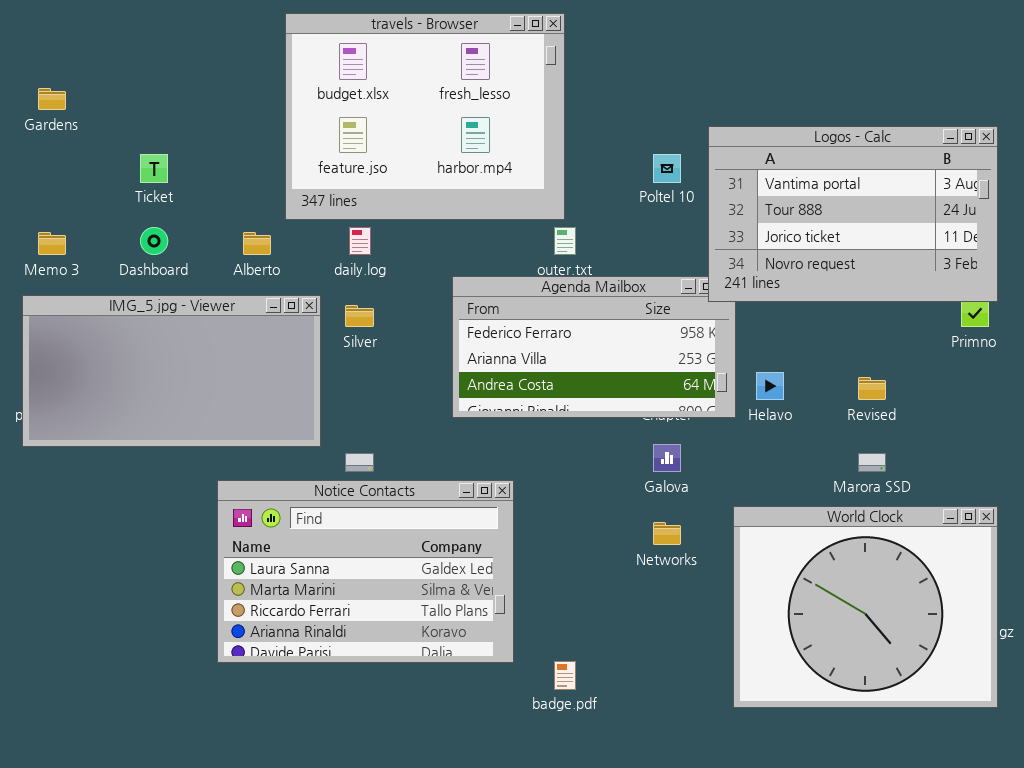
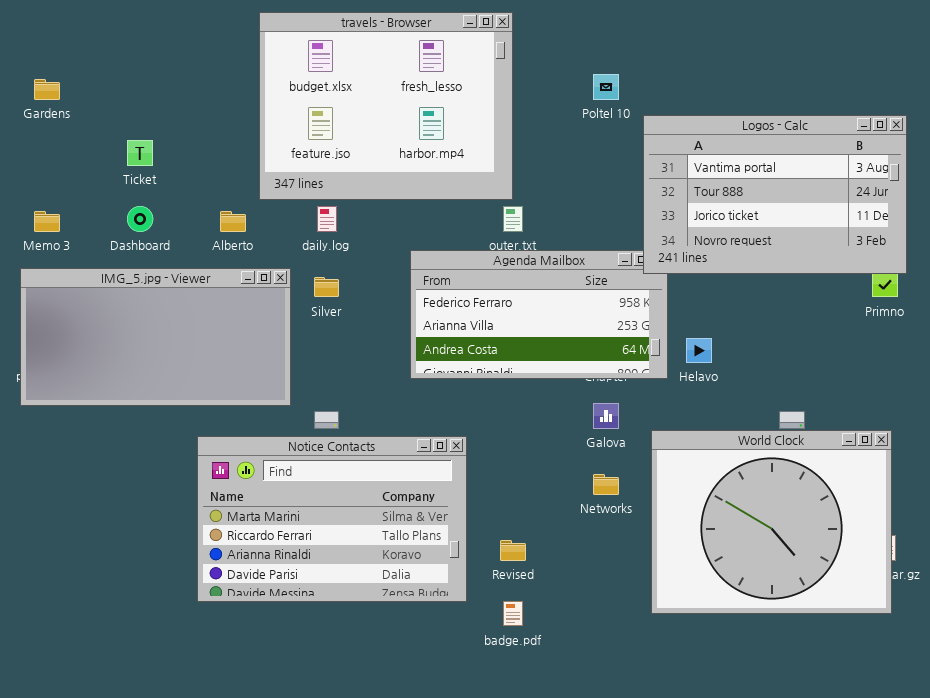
Poltel 10: [653,154,681,183] -> [593,74,619,100], moved
Revised: [858,377,886,400] -> [500,540,526,561], moved
Notice Contacts: [217,480,514,663] -> [197,436,467,602], scrolled down 1 row
World Clock: [733,506,998,708] -> [651,430,892,614], moved

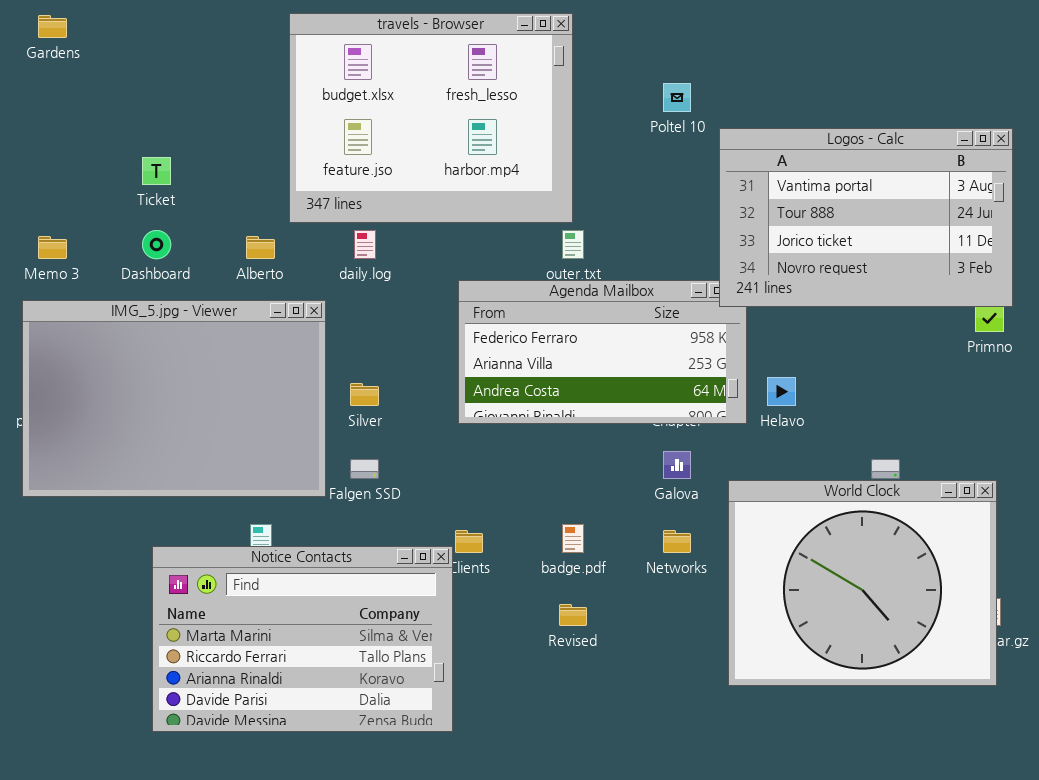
Gardens: [34,79,60,100] -> [38,15,67,38], moved
IMG_5.jpg - Viewer: [20,268,291,406] -> [22,300,326,497], resized
Silver: [314,277,339,297] -> [350,383,379,406], moved
Notice Contacts: [197,436,467,602] -> [152,546,453,732], moved
badge.pdf: [503,601,523,626] -> [562,524,584,553], moved

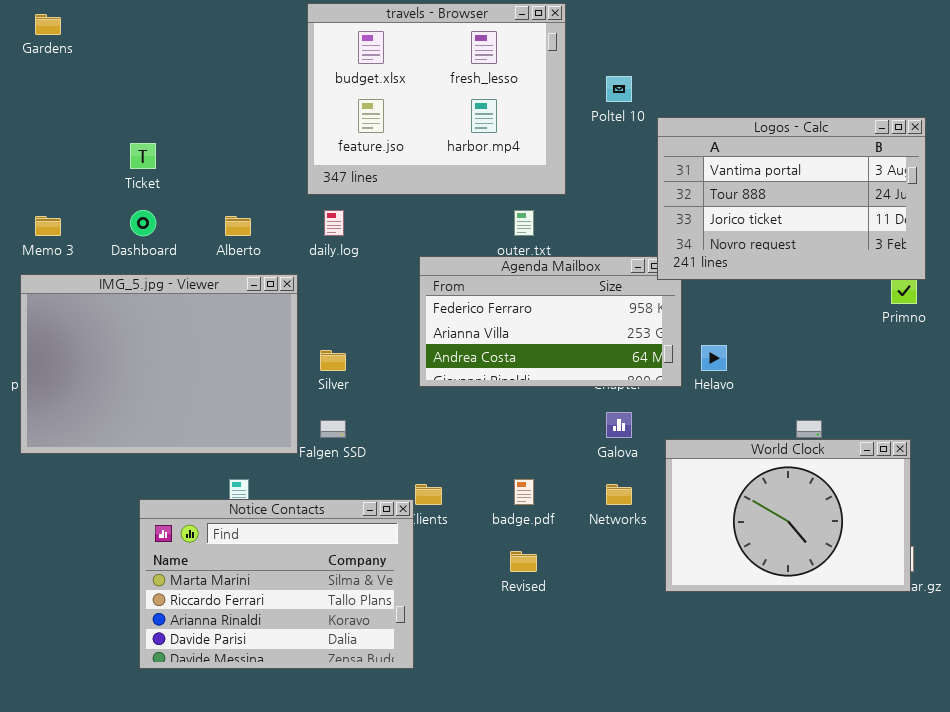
travels - Browser: [289,13,573,223] -> [307,3,566,195], moved
World Clock: [728,480,997,686] -> [665,439,911,592], resized

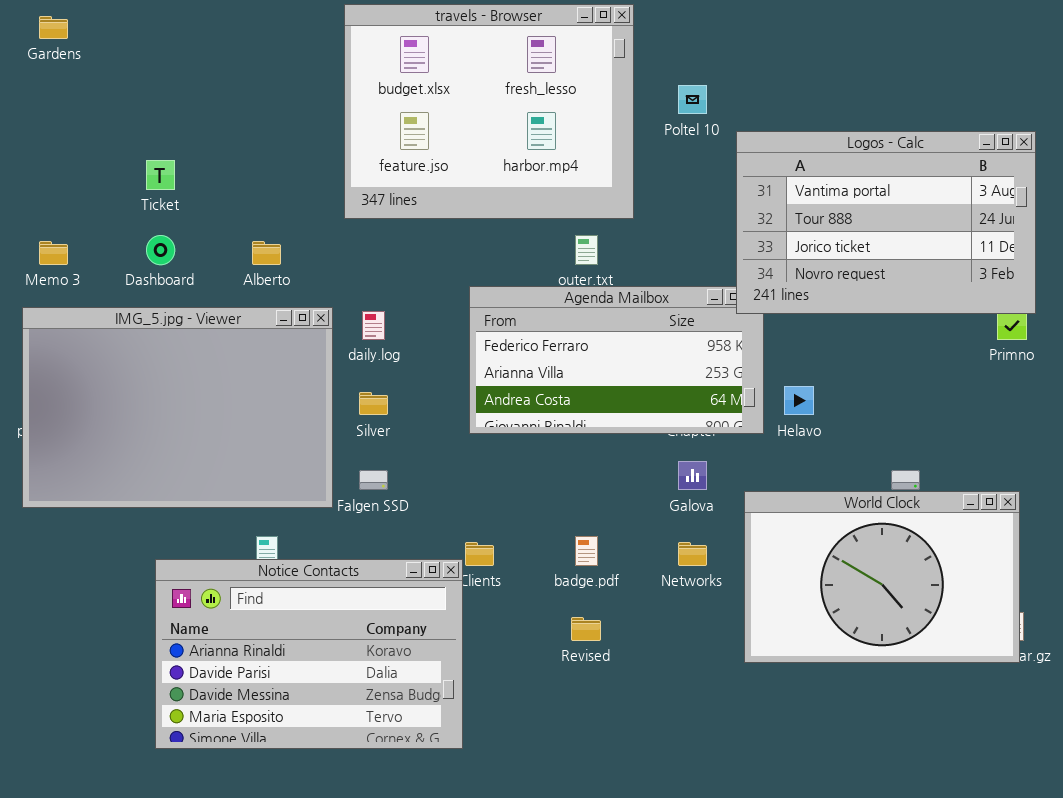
daily.log: [324,210,344,236] -> [362,311,385,340], moved
Notice Contacts: [139,499,414,669] -> [155,559,463,749], scrolled down 2 rows

